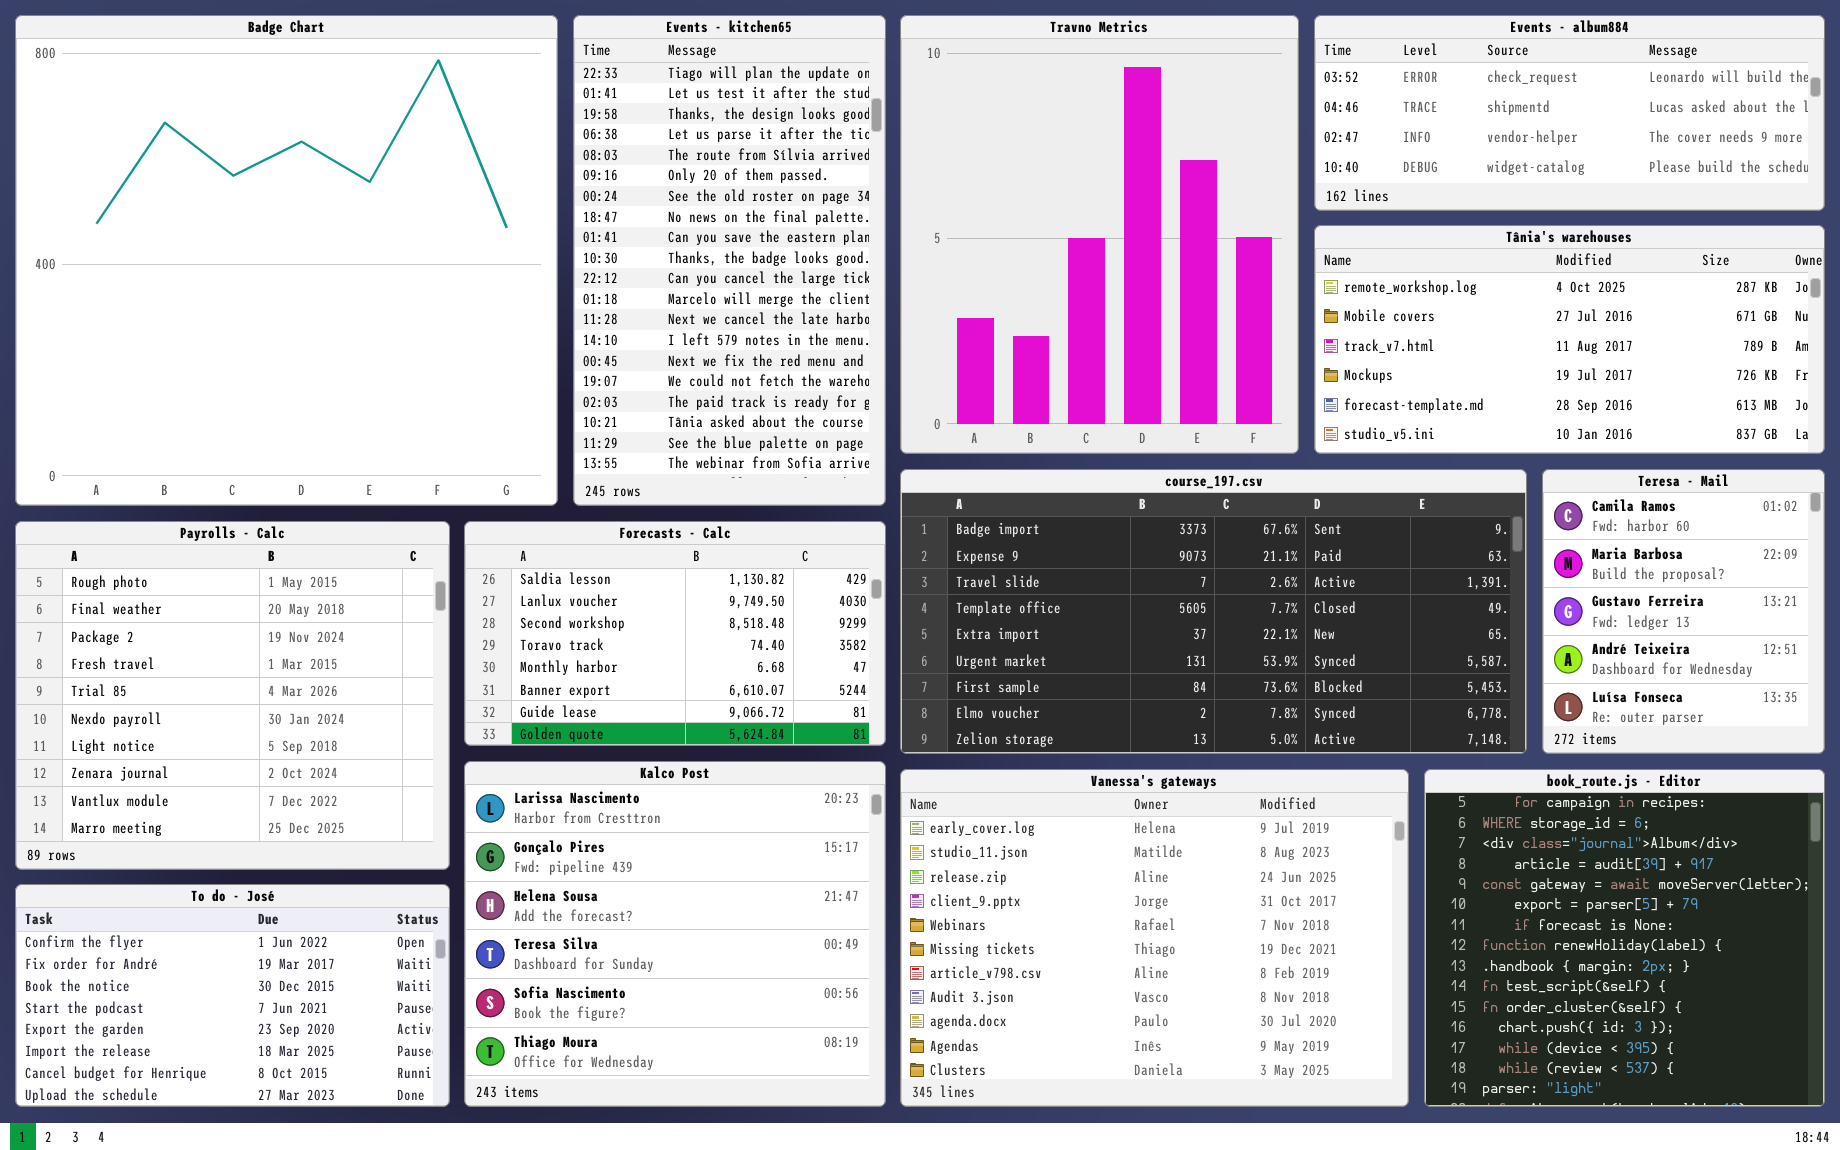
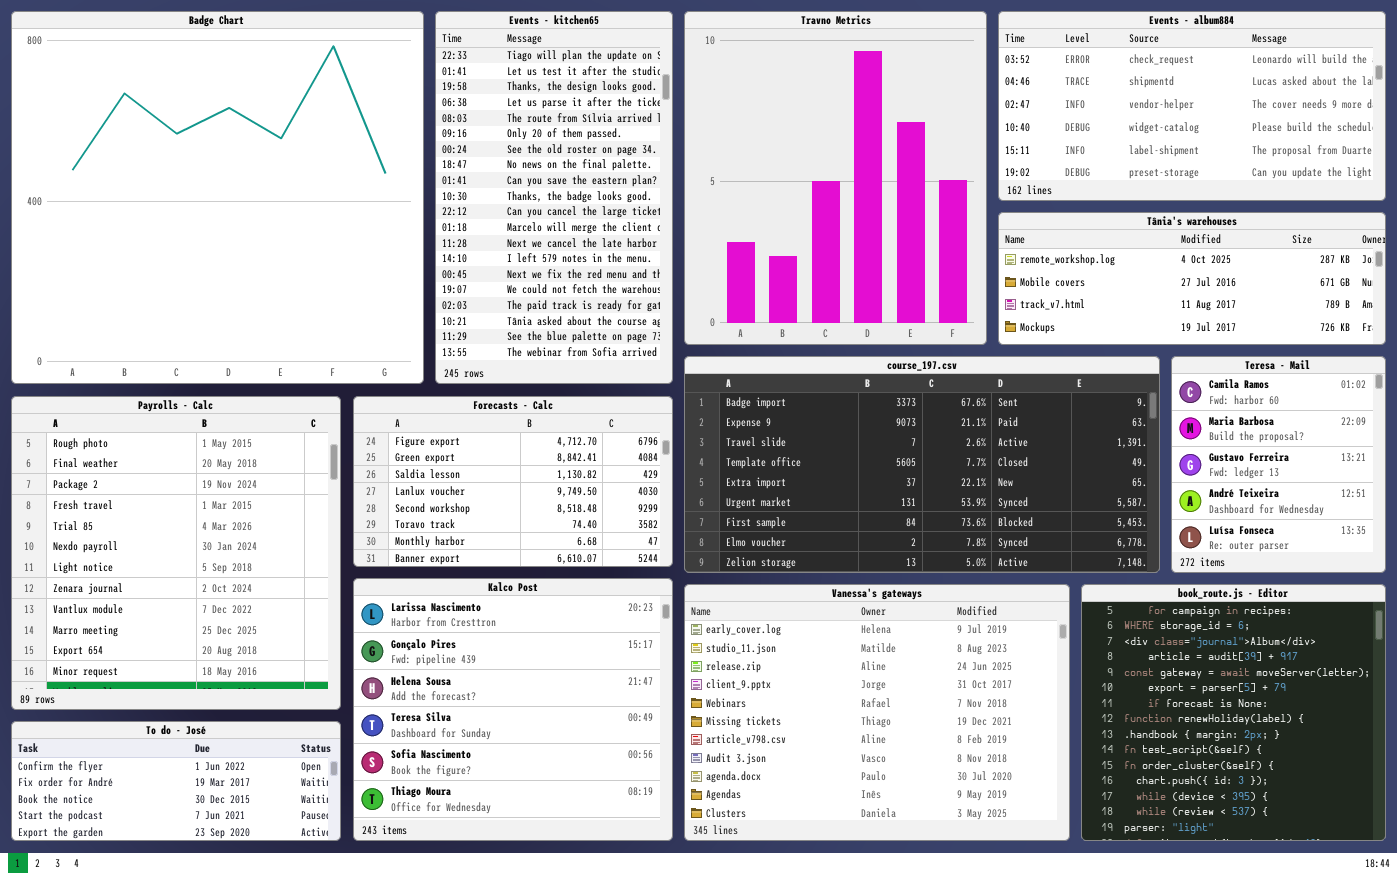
Events - album884: [1314,15,1825,211] -> [998,11,1386,201], resized
Tânia's warehouses: [1314,225,1825,454] -> [998,212,1386,345], resized
Payrolls - Calc: [15,521,450,870] -> [11,396,341,710], resized
Forecasts - Calc: [464,521,886,746] -> [353,396,673,567], scrolled up 2 rows
To do - José: [15,884,450,1107] -> [11,721,341,841], resized

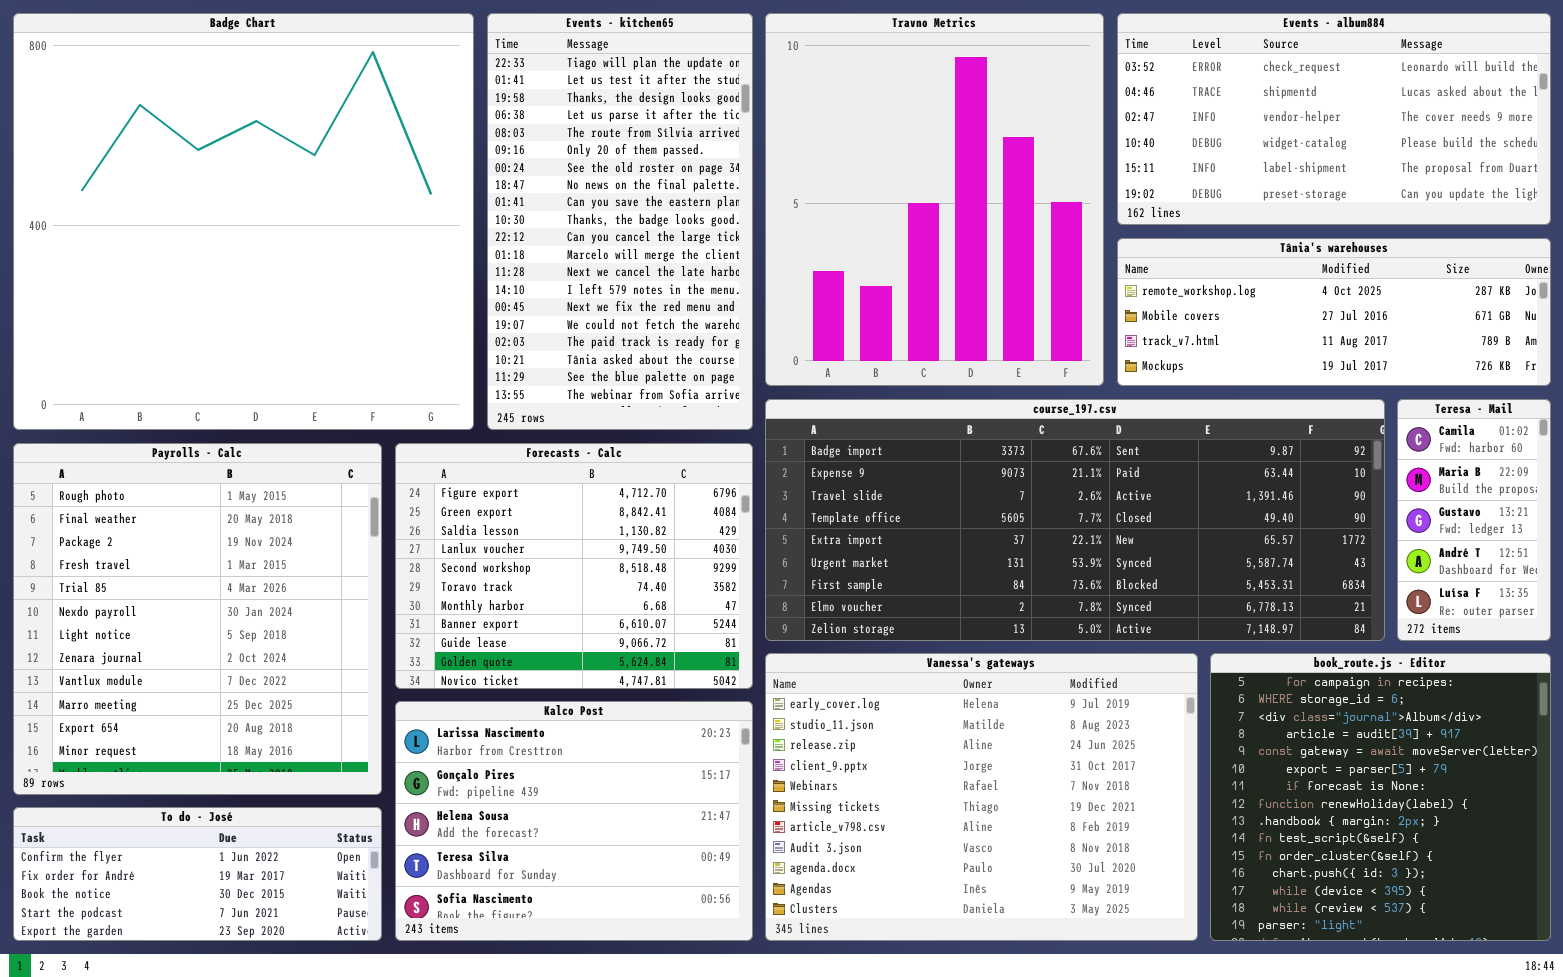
course_197.csv: [684,356,1160,573] -> [765,399,1385,641], resized
Teresa - Mail: [1171,356,1386,573] -> [1397,399,1551,641], resized
Forecasts - Calc: [353,396,673,567] -> [395,443,753,689], resized
Kalco Post: [353,578,673,841] -> [395,701,753,941], resized

